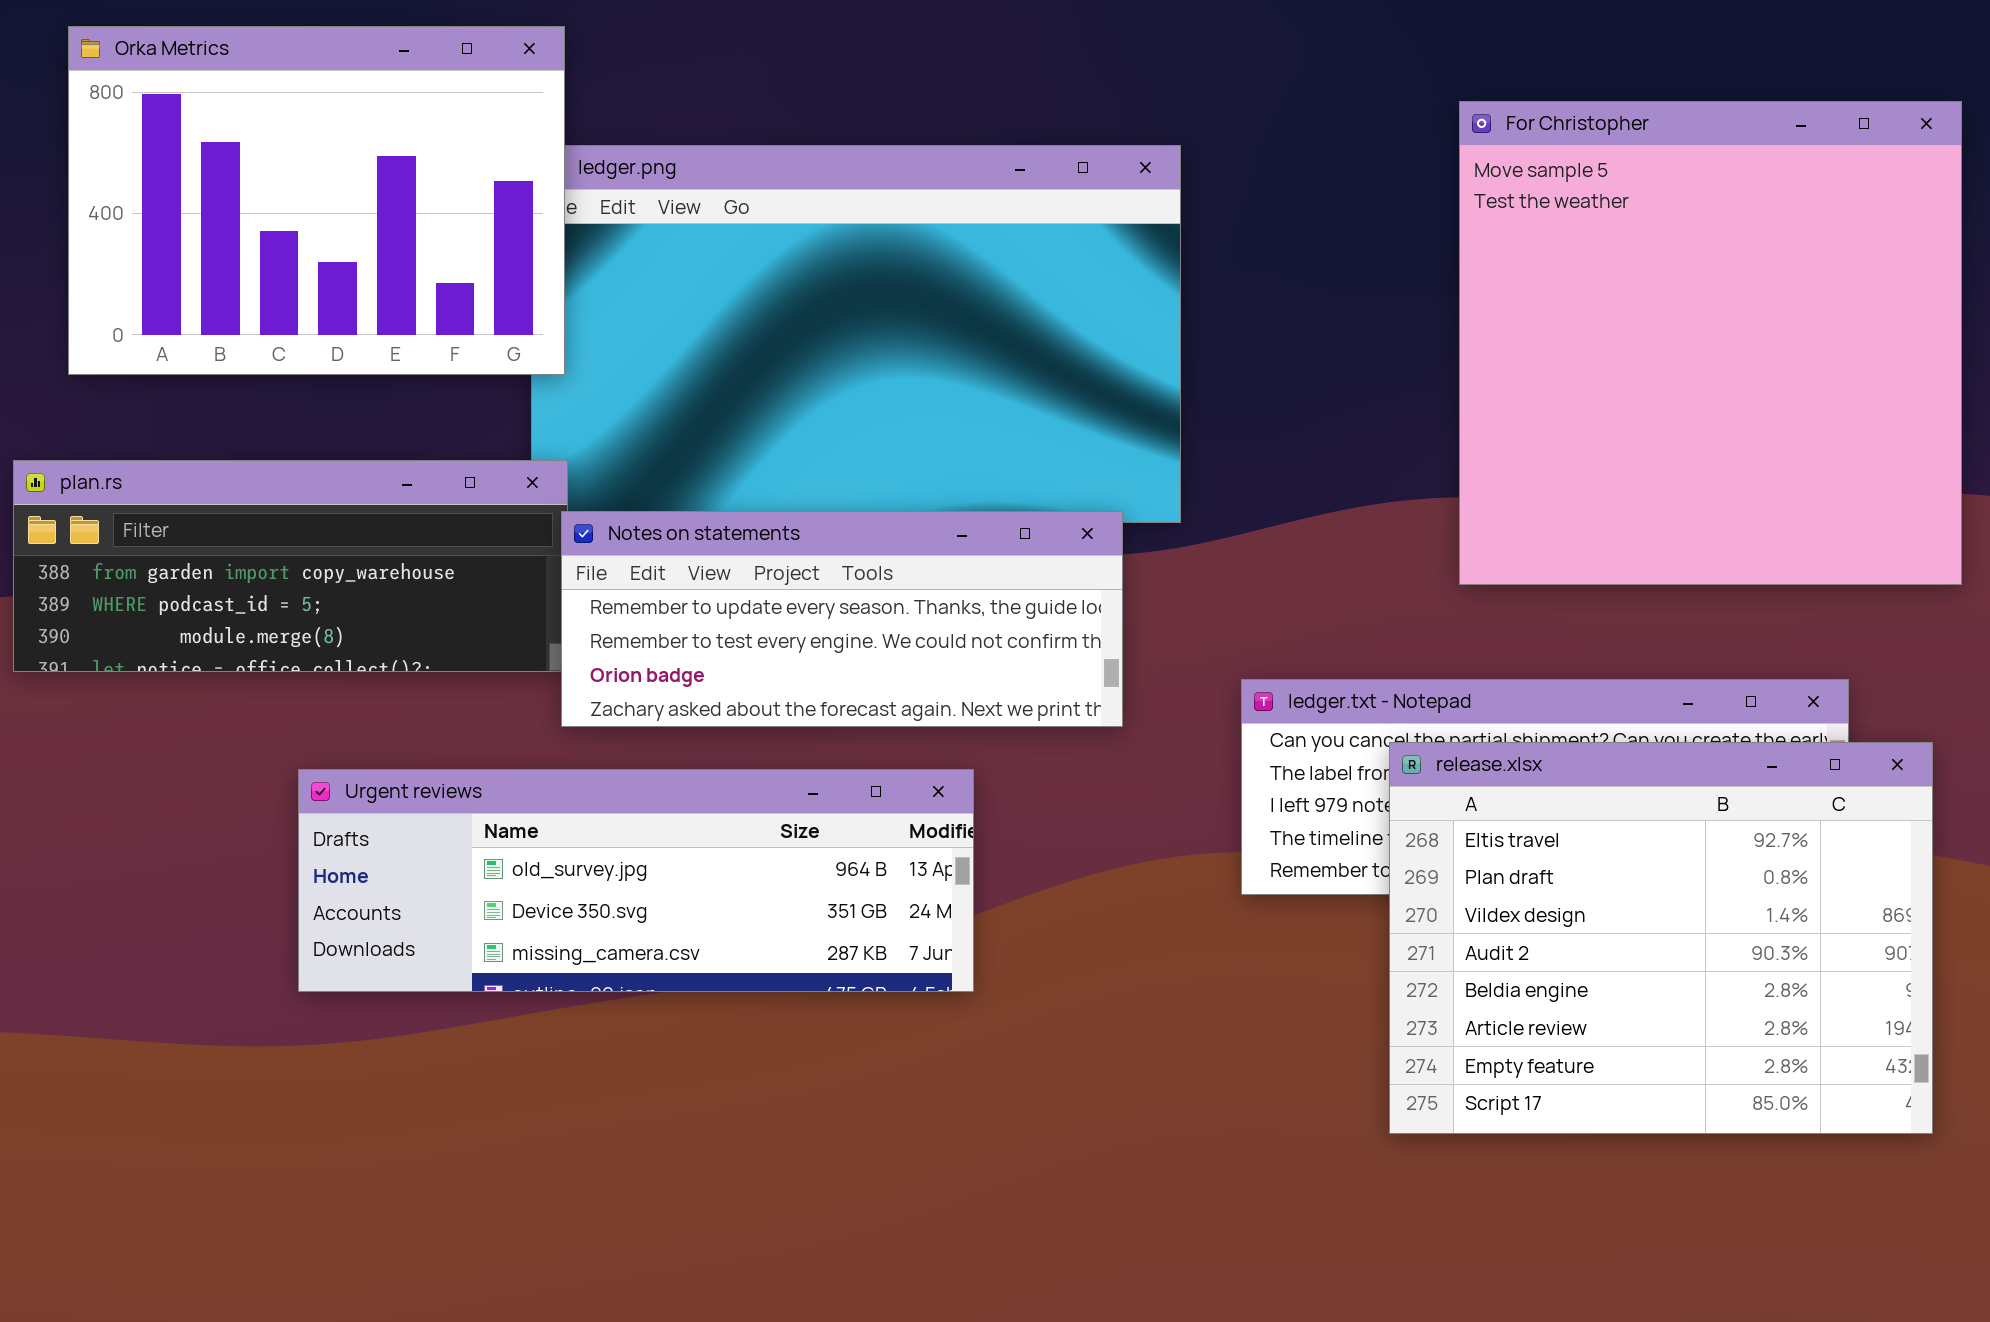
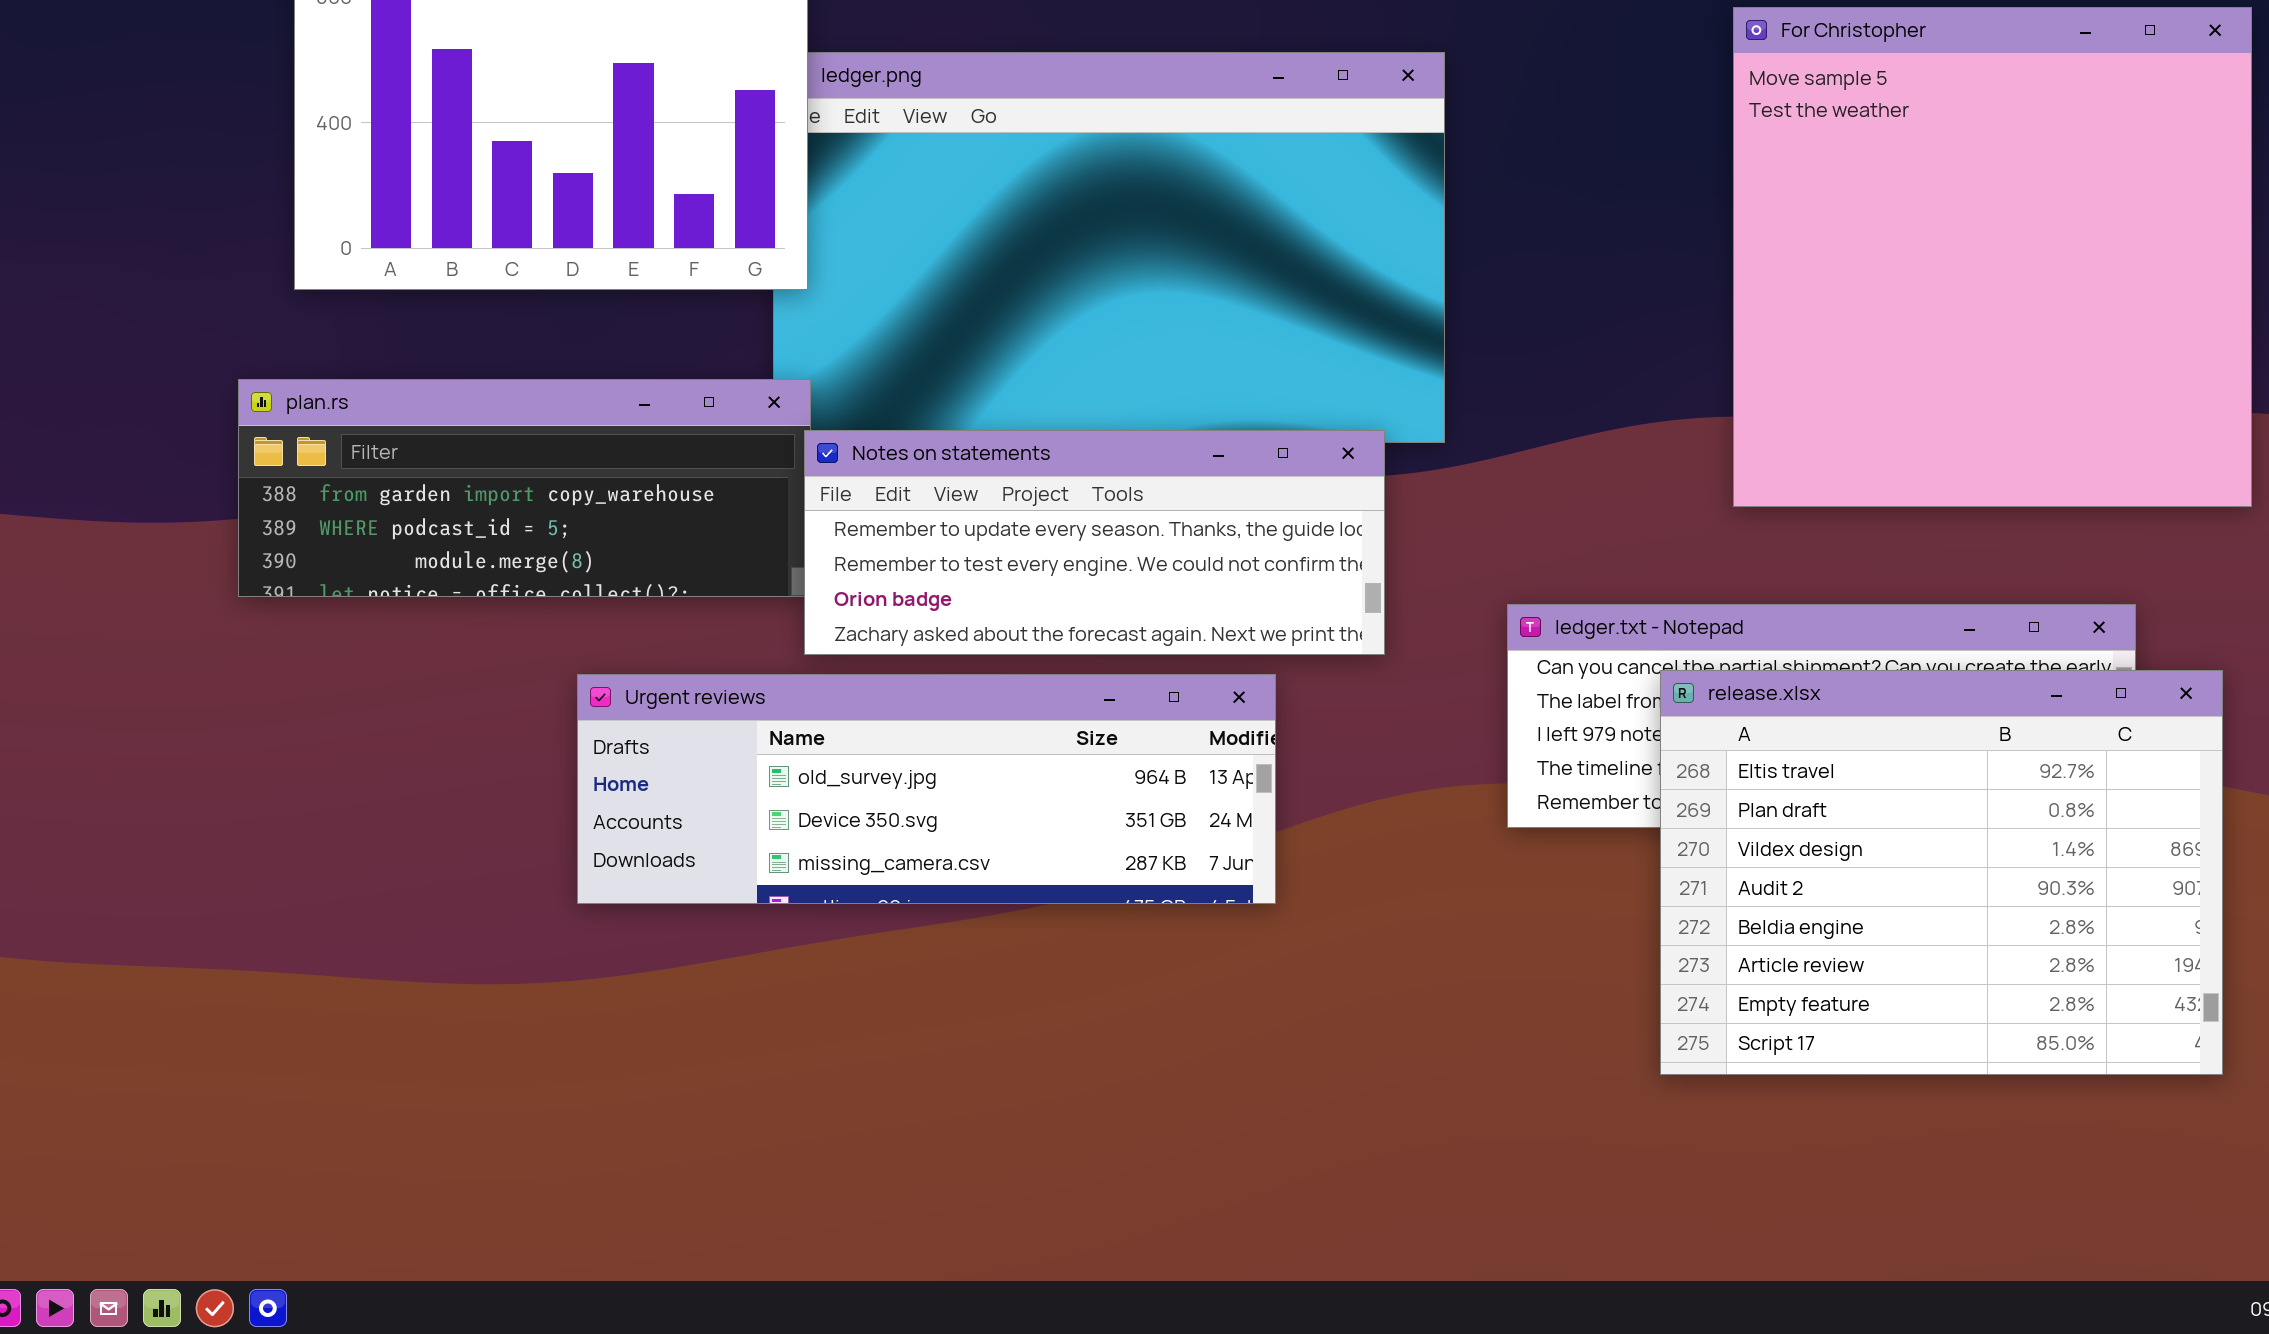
Urgent reviews: [298,769,974,992] -> [577,674,1276,904], moved

